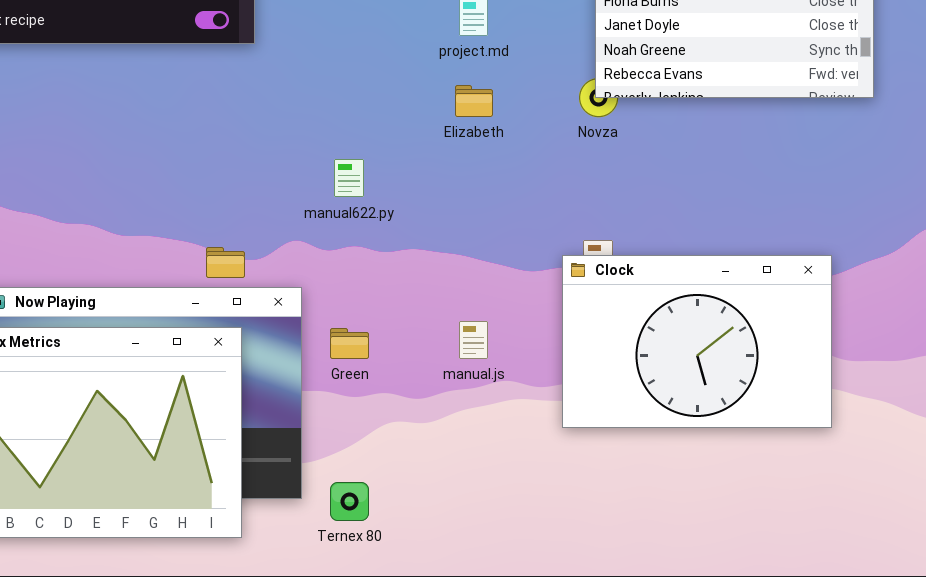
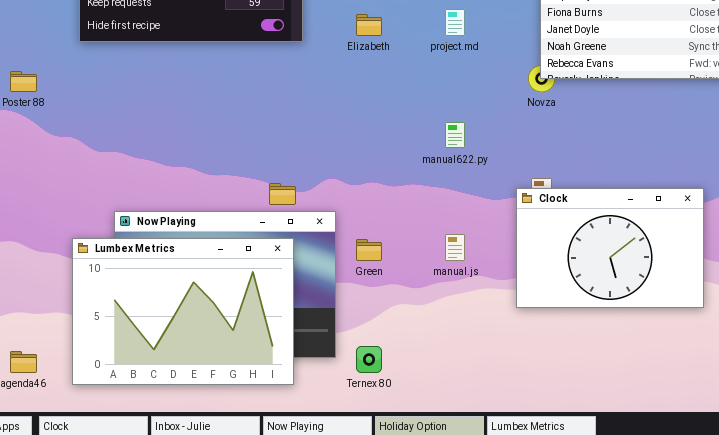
Elizabeth: [455,85,493,117] -> [356,14,382,36], moved
manual622.py: [334,159,364,197] -> [445,122,465,148], moved

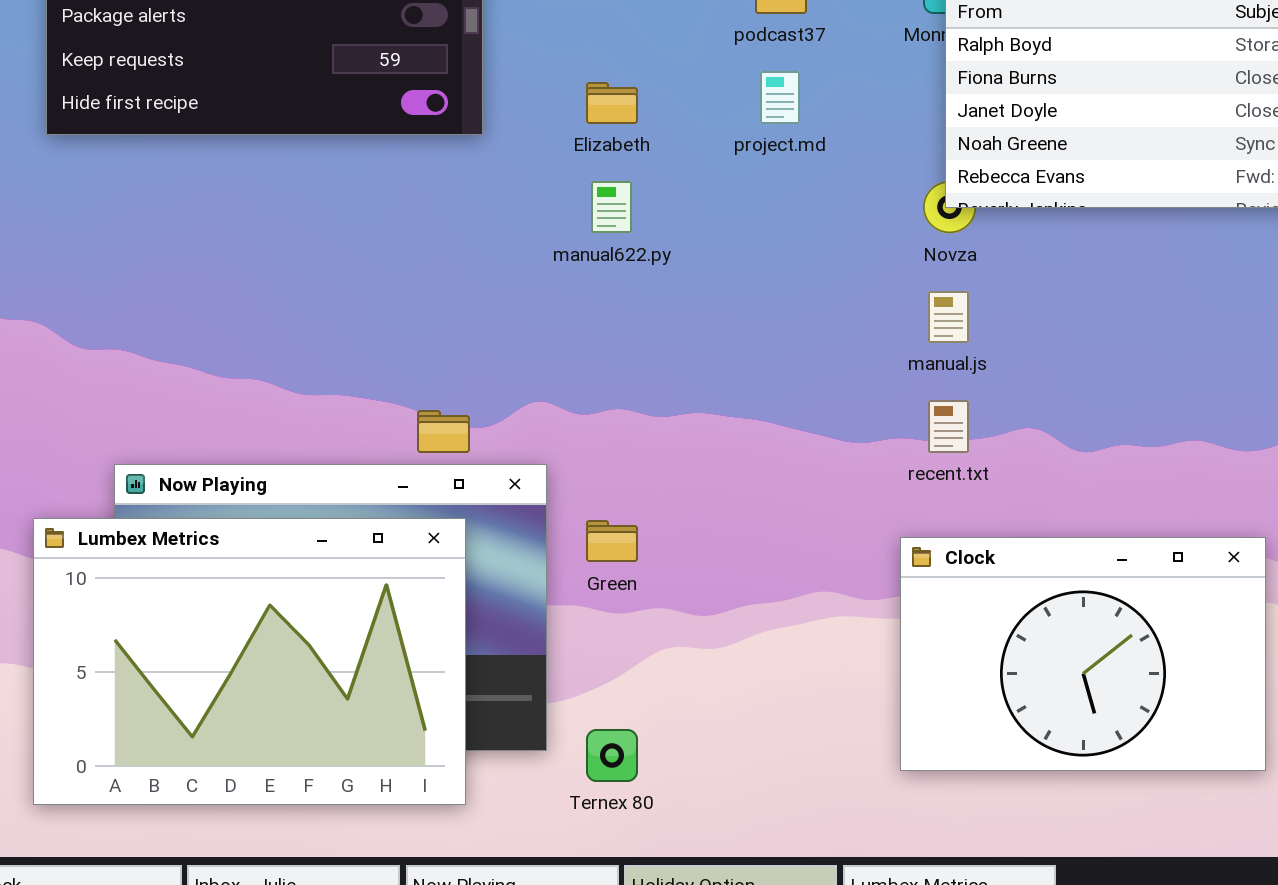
manual622.py: [445,122,465,148] -> [591,181,632,233], moved
Clock: [516,188,704,308] -> [900,537,1266,771], moved
manual.js: [445,234,465,261] -> [928,291,969,343], moved

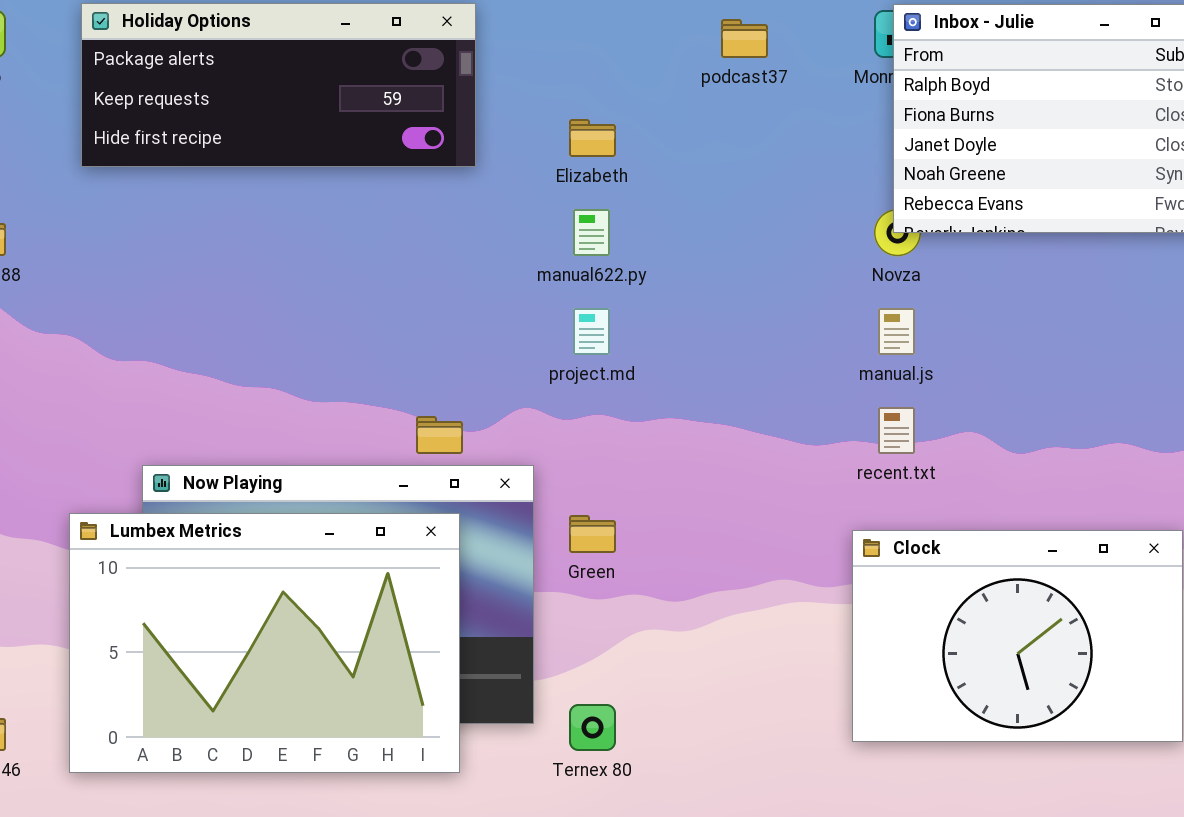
project.md: [760,71,800,124] -> [573,308,610,355], moved

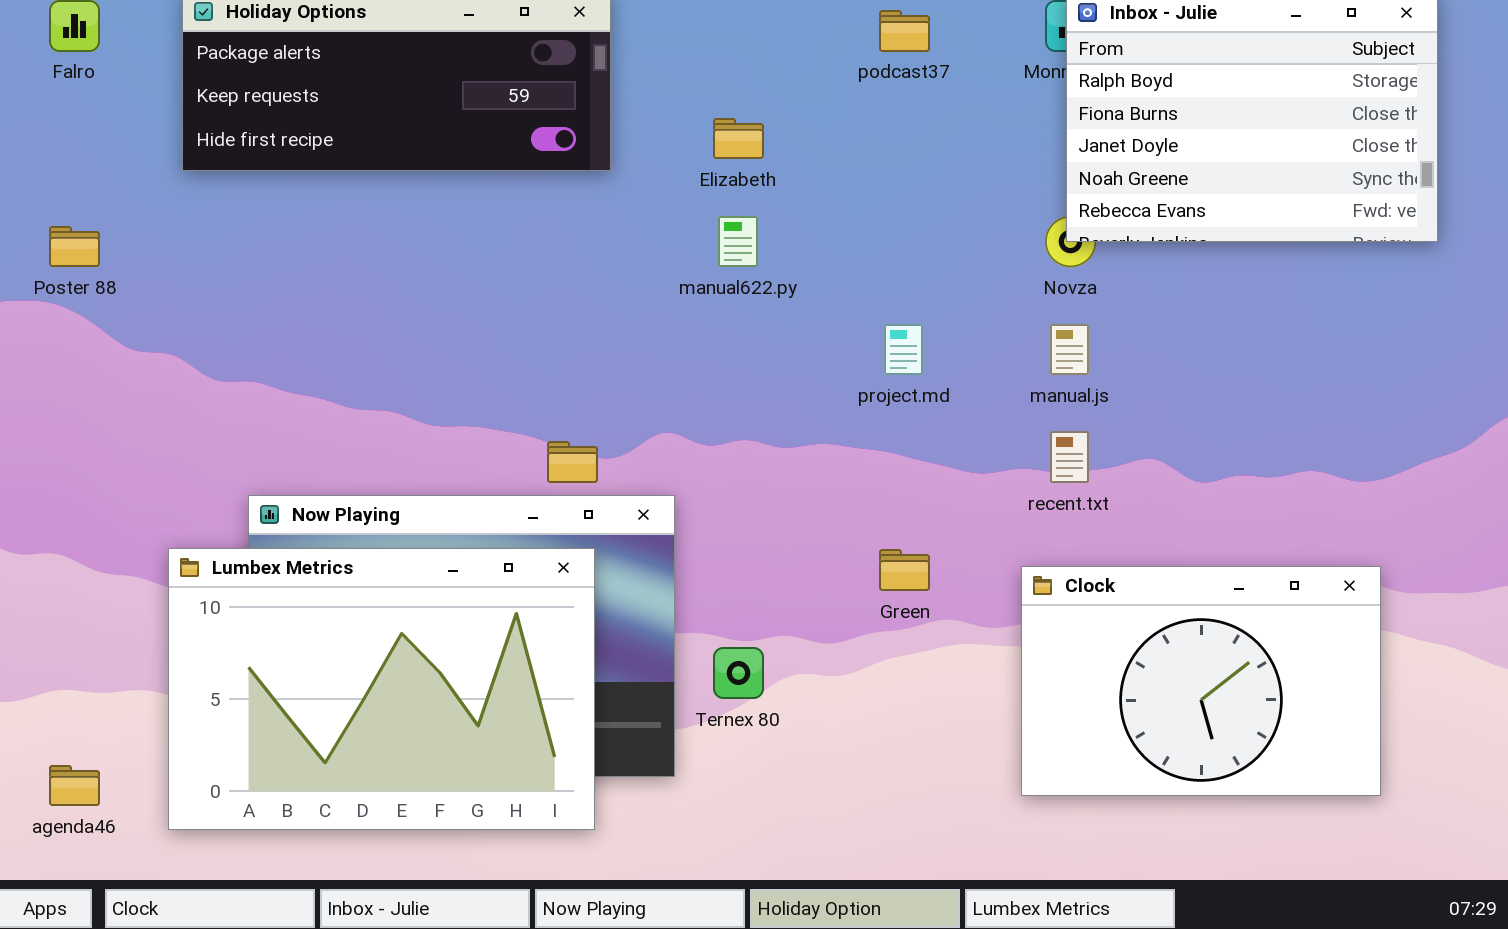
project.md: [573,308,610,355] -> [884,324,923,375], moved
Green: [569,515,616,553] -> [879,549,930,591], moved
Ternex 80: [569,704,616,751] -> [713,647,764,699], moved

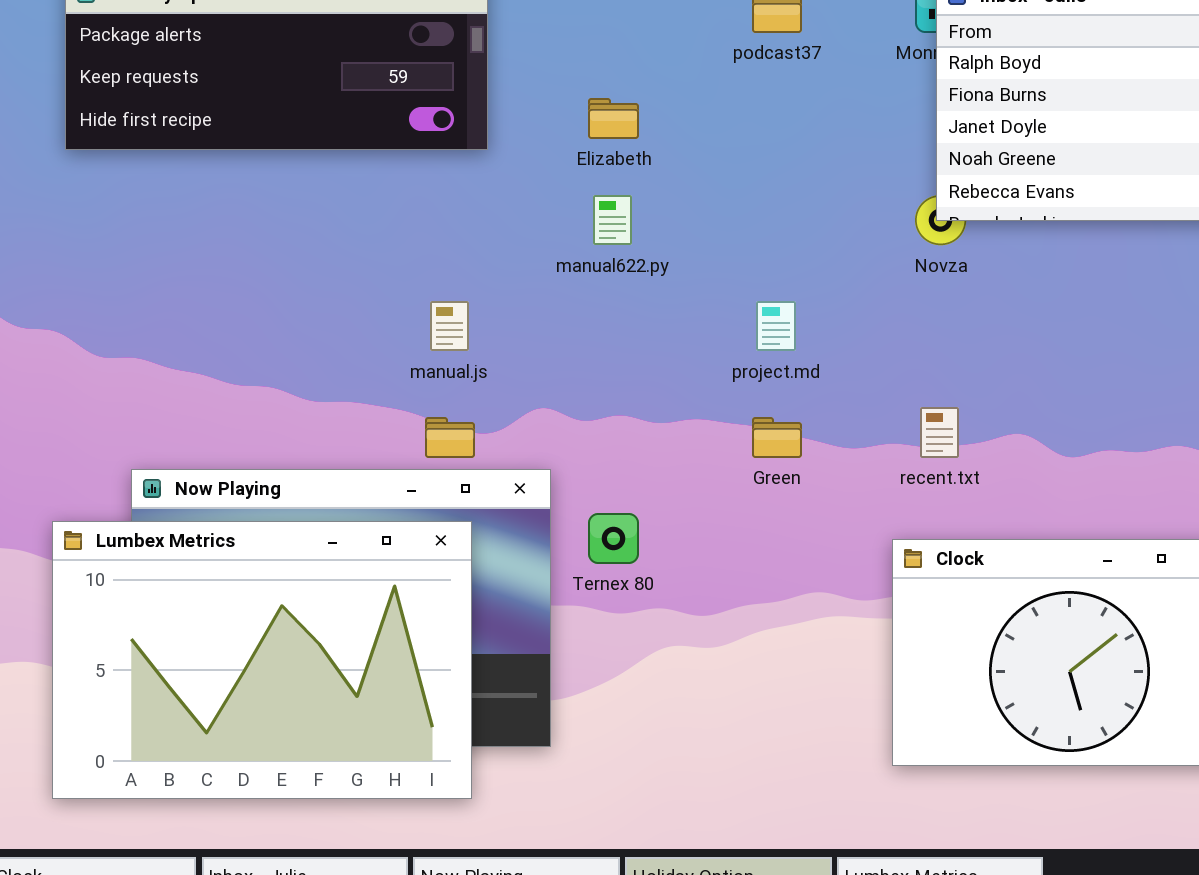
manual.js: [1050,324,1089,375] -> [430,301,469,351], moved
Green: [879,549,930,591] -> [752,417,802,458], moved
Ternex 80: [713,647,764,699] -> [588,513,639,564], moved

